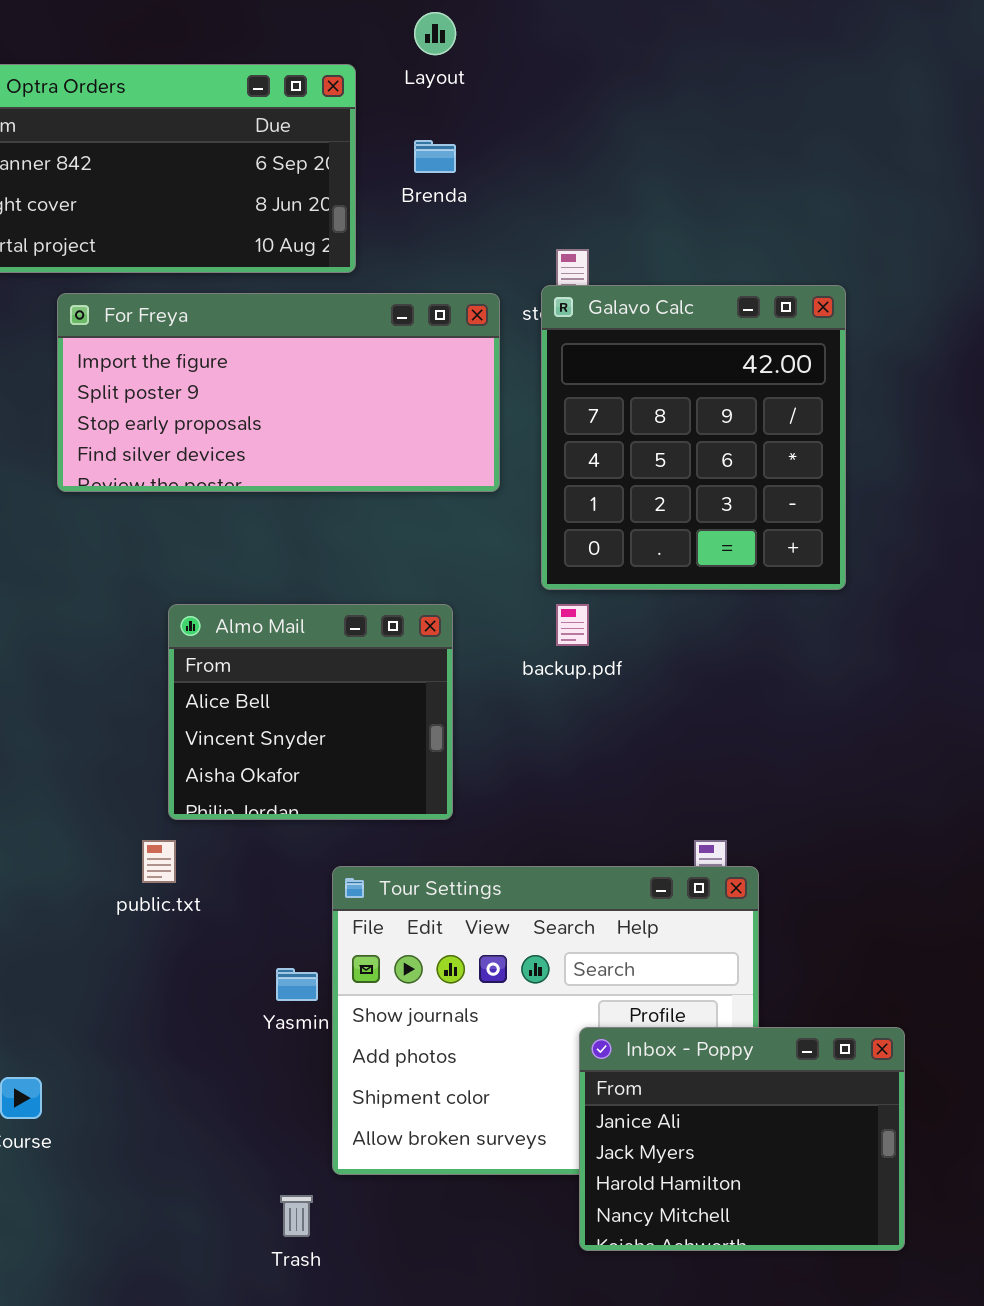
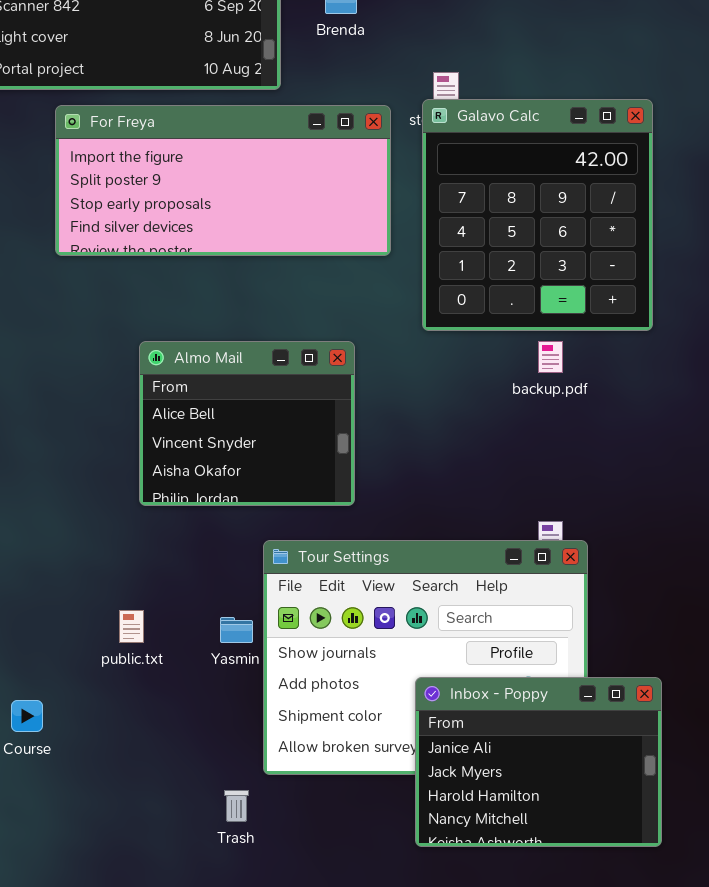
backup.pdf: [556,604,589,646] -> [538,341,563,373], moved
public.txt: [142,840,176,883] -> [119,610,144,643], moved
Inbox - Poppy: [579,1027,905,1251] -> [415,677,662,847], moved

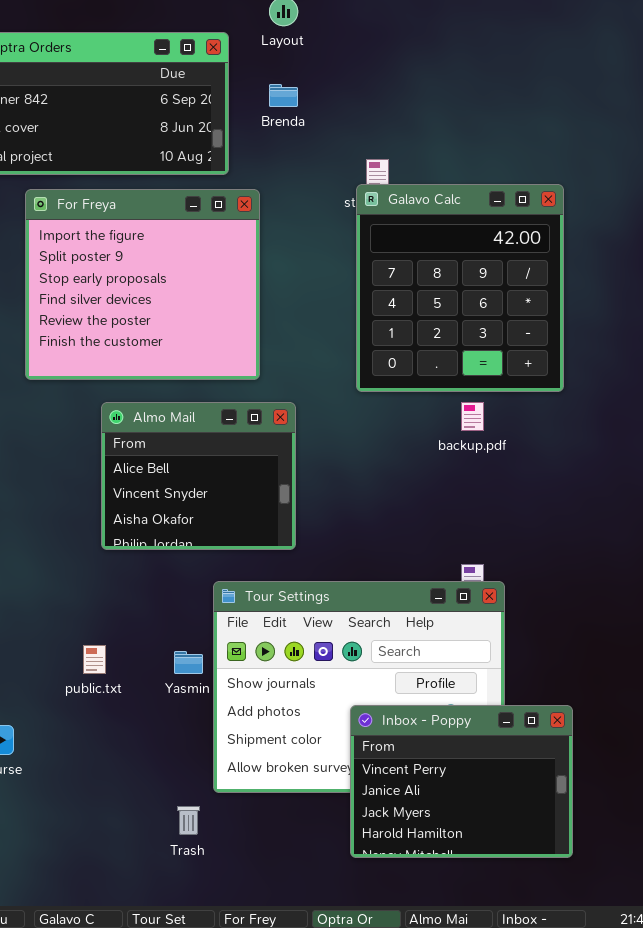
For Freya: [55,105,391,256] -> [25,189,260,380], resized
Inbox - Poppy: [415,677,662,847] -> [350,705,573,858], scrolled up 1 row

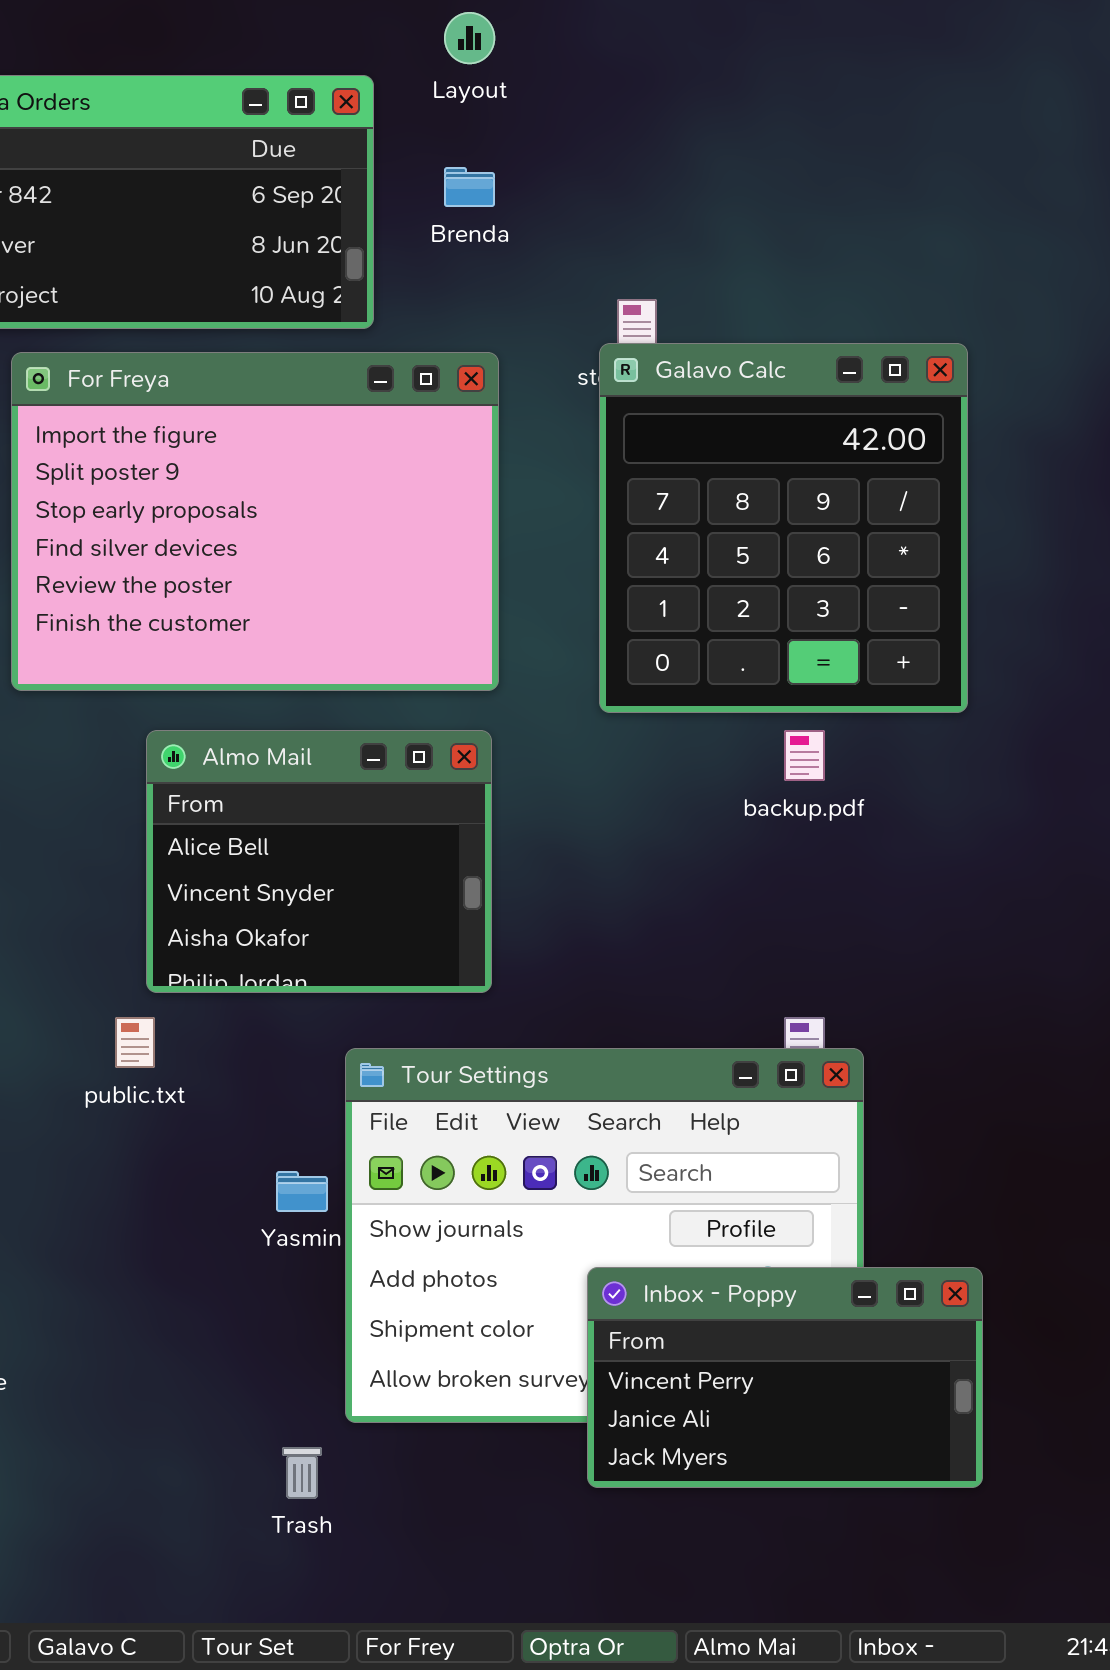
For Freya: [25,189,260,380] -> [11,352,499,691], resized
public.txt: [83,645,106,674] -> [115,1017,155,1068], moved
Inbox - Poppy: [350,705,573,858] -> [587,1267,983,1488], resized

